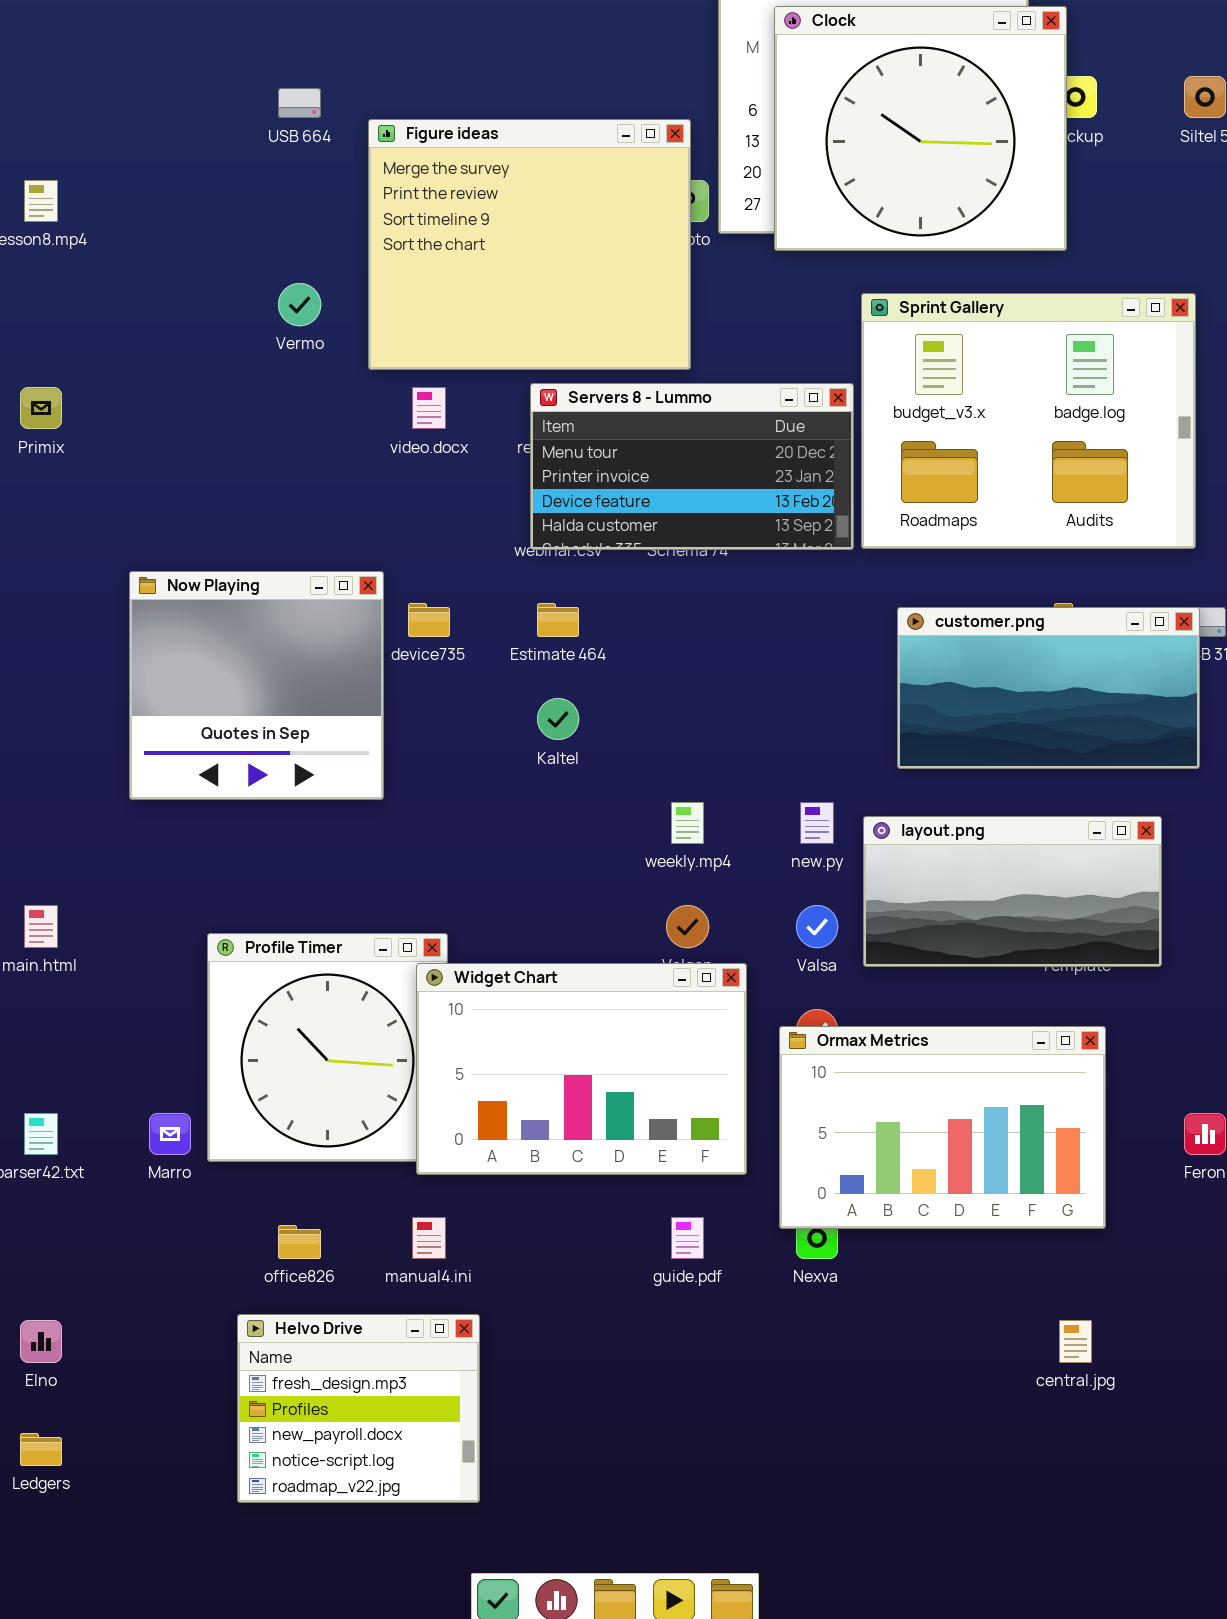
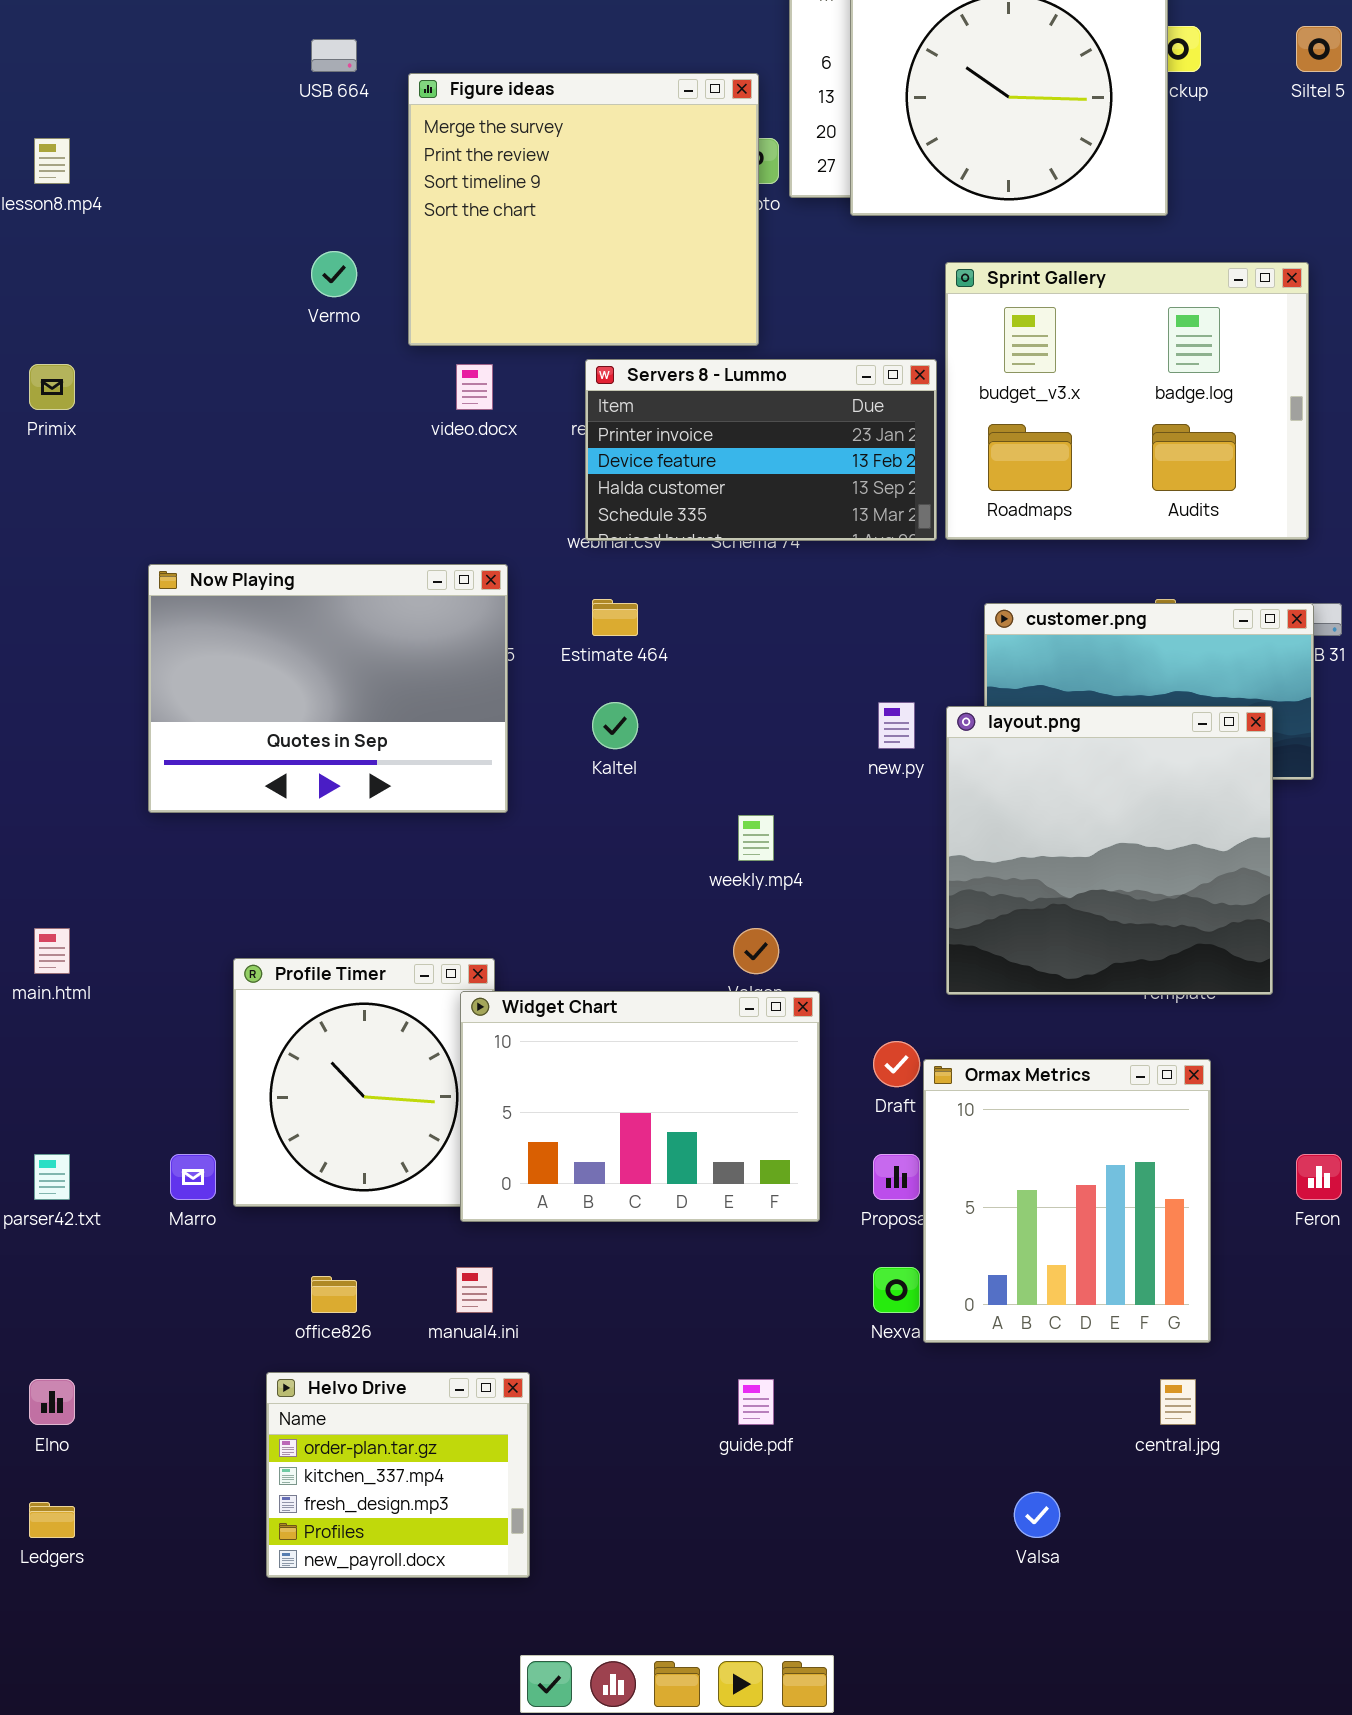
Servers 8 - Lummo: [530,383,854,550] -> [585,359,937,541], scrolled down 1 row
Now Playing: [129,571,384,800] -> [148,564,508,813], resized
new.py: [800,802,834,844] -> [878,702,915,749], moved
layout.png: [863,816,1162,967] -> [946,706,1273,995], resized
Valsa: [796,905,838,948] -> [1014,1492,1060,1538], moved
Ormax Metrics: [779,1026,1106,1229] -> [923,1059,1211,1343], resized
guide.pdf: [671,1217,704,1259] -> [738,1379,774,1425], moved
Helvo Drive: [237,1314,480,1503] -> [266,1372,530,1578], scrolled up 2 rows

